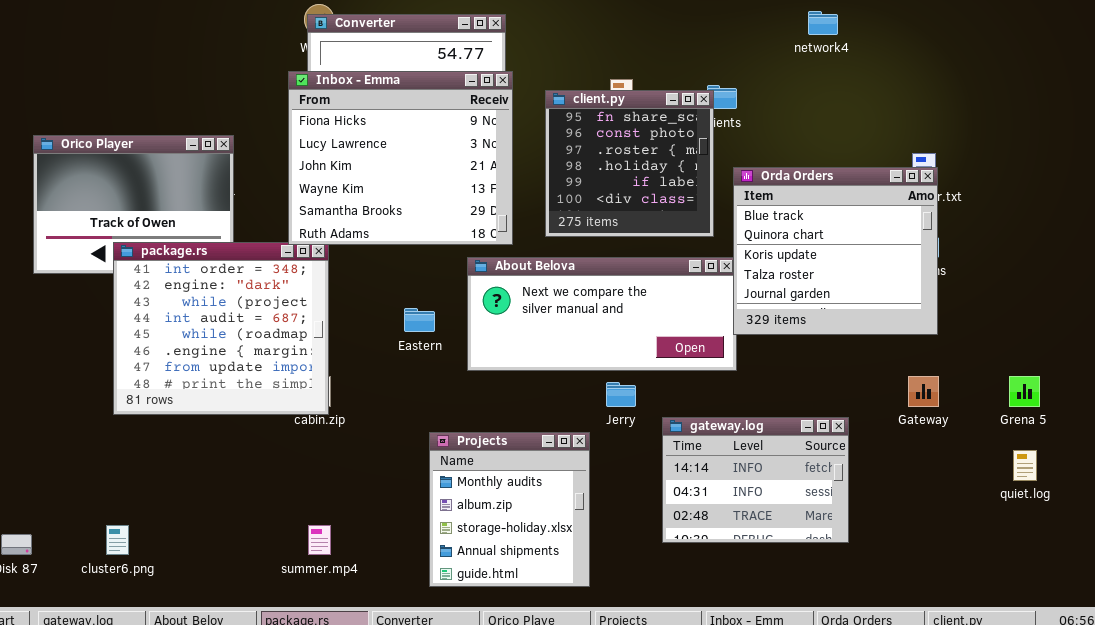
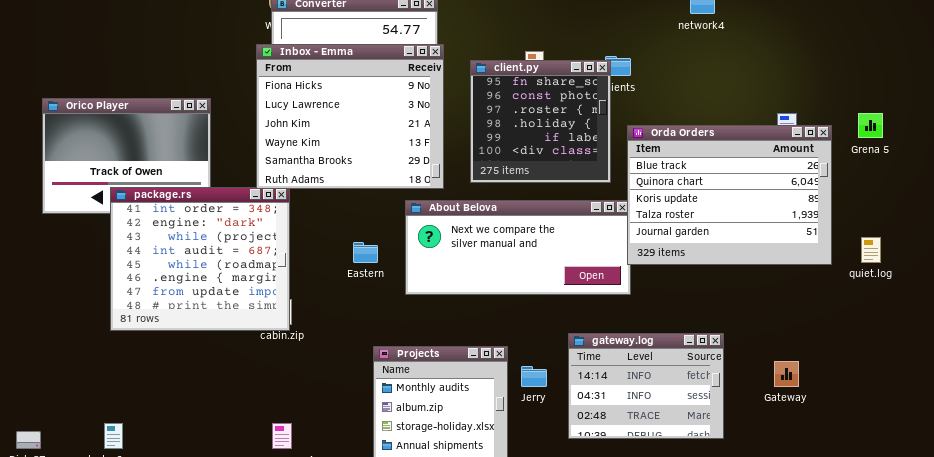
Orda Orders: [733,167,938,335] -> [627,125,832,265], resized
Gateway: [908,376,939,407] -> [774,361,799,387], moved
Grena 5: [1009,376,1040,407] -> [858,113,883,138], moved
Jerry: [606,382,636,407] -> [521,366,547,387], moved
quiet.log: [1013,450,1037,481] -> [861,237,881,263], moved

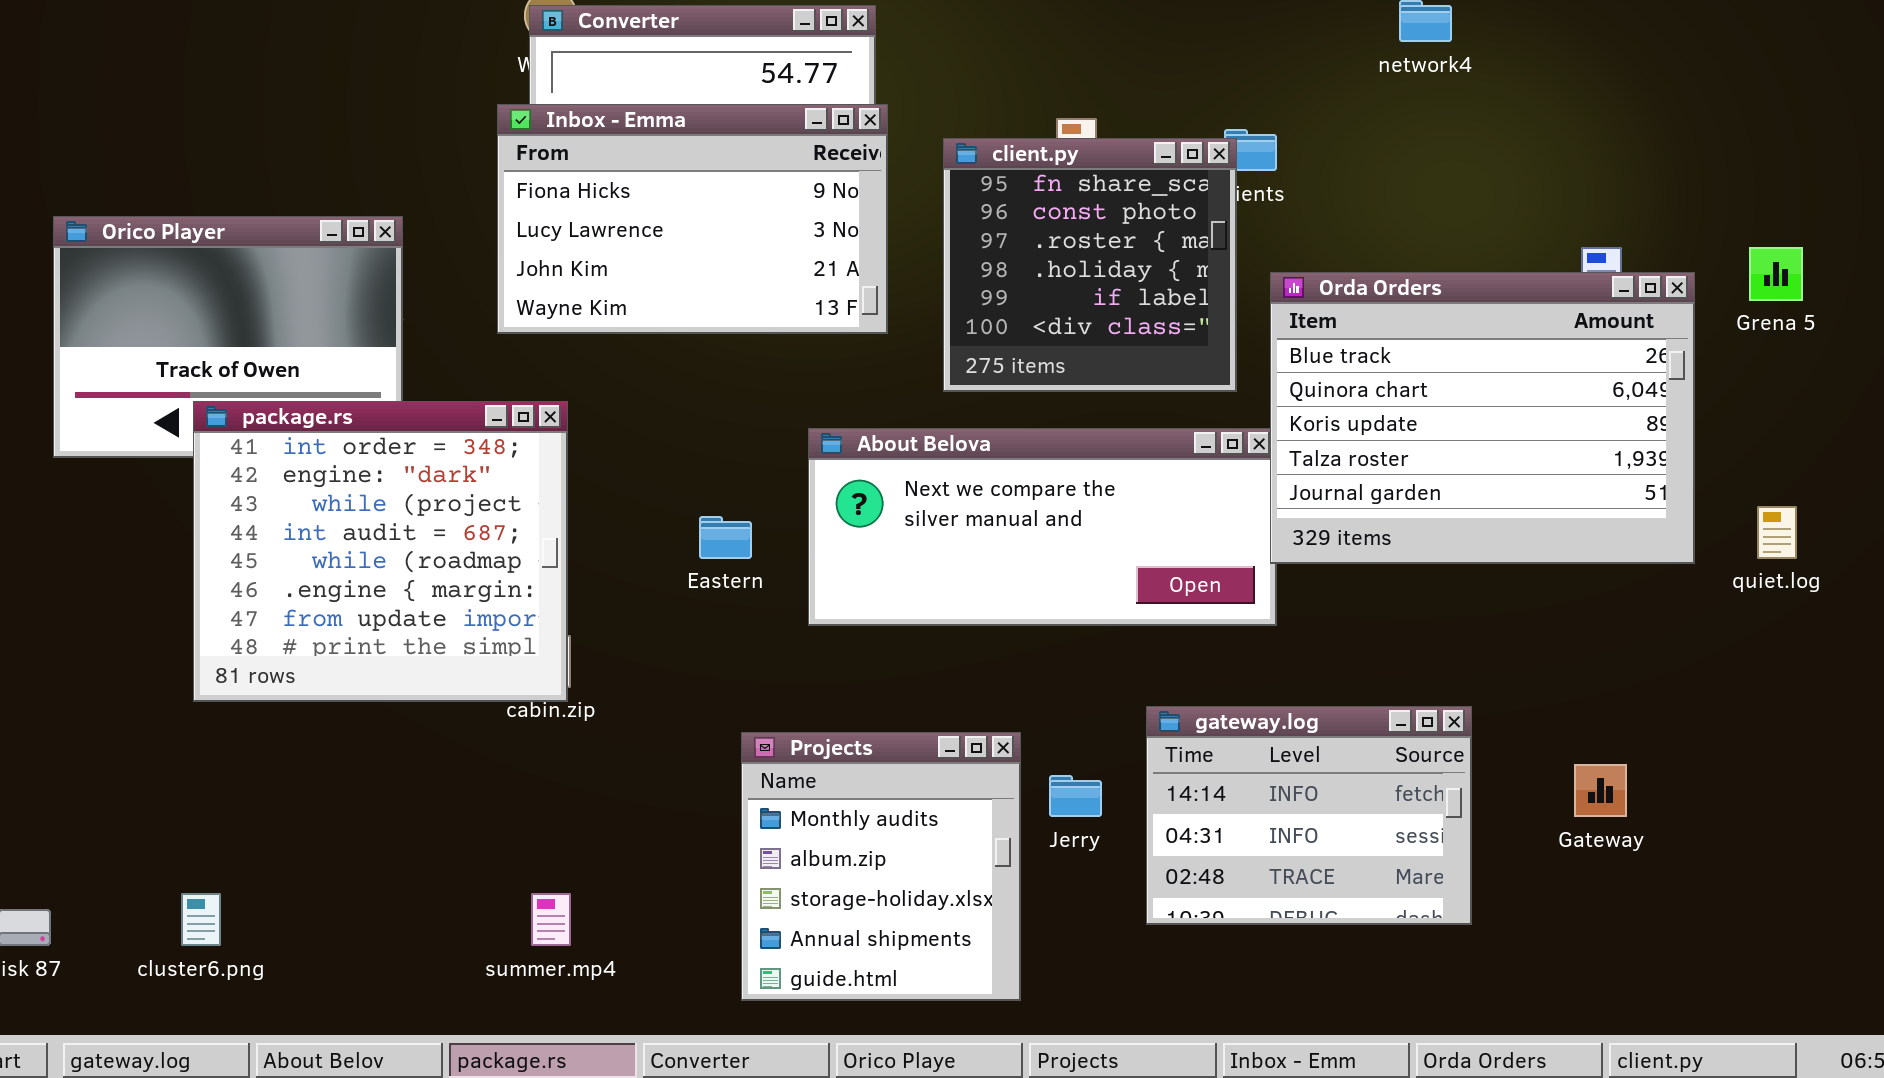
Inbox - Emma: [256,44,444,189] -> [497,104,888,334], resized

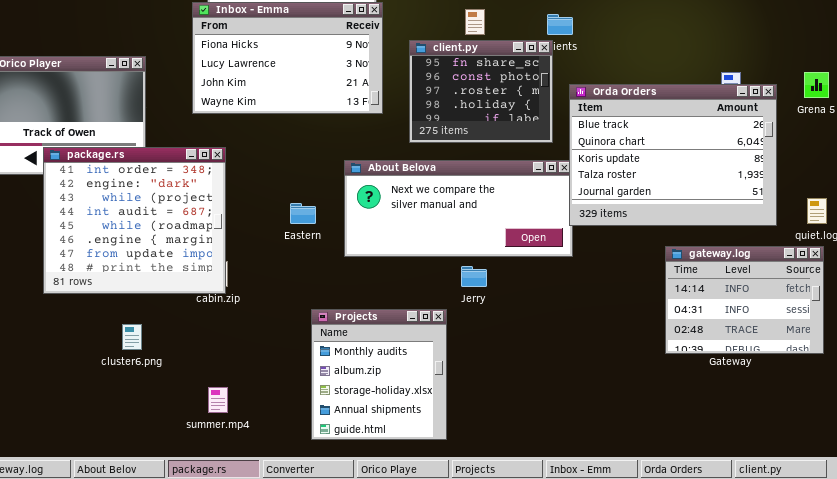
client.py: [943,138,1237,392] -> [409,40,553,143], resized
gateway.log: [1146,706,1472,925] -> [665,246,824,354], moved
Jerry: [1049,775,1102,817] -> [461,266,487,287], moved
cluster6.png: [181,893,221,946] -> [122,324,142,350], moved

